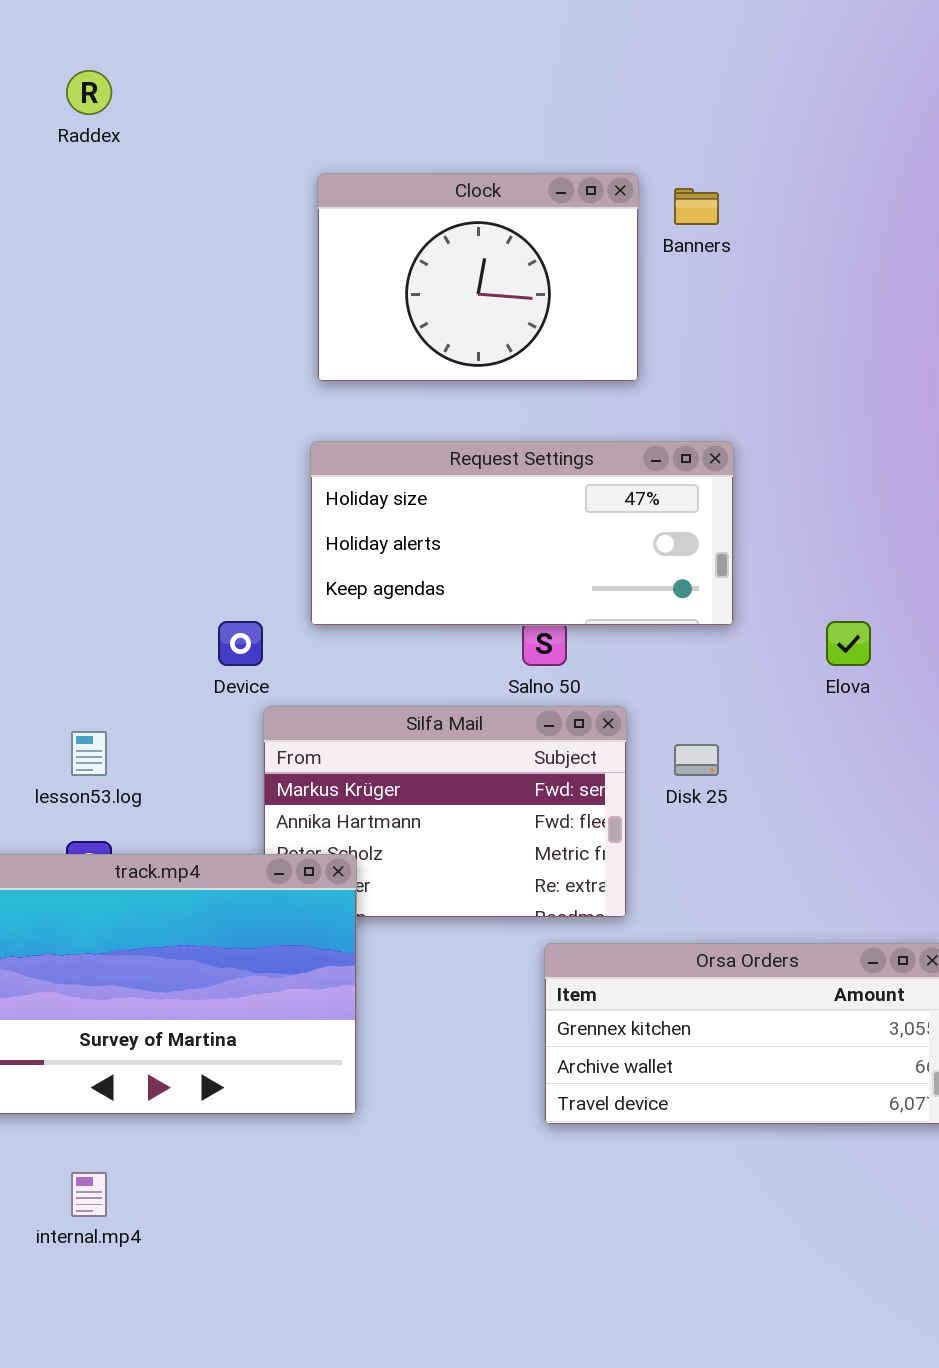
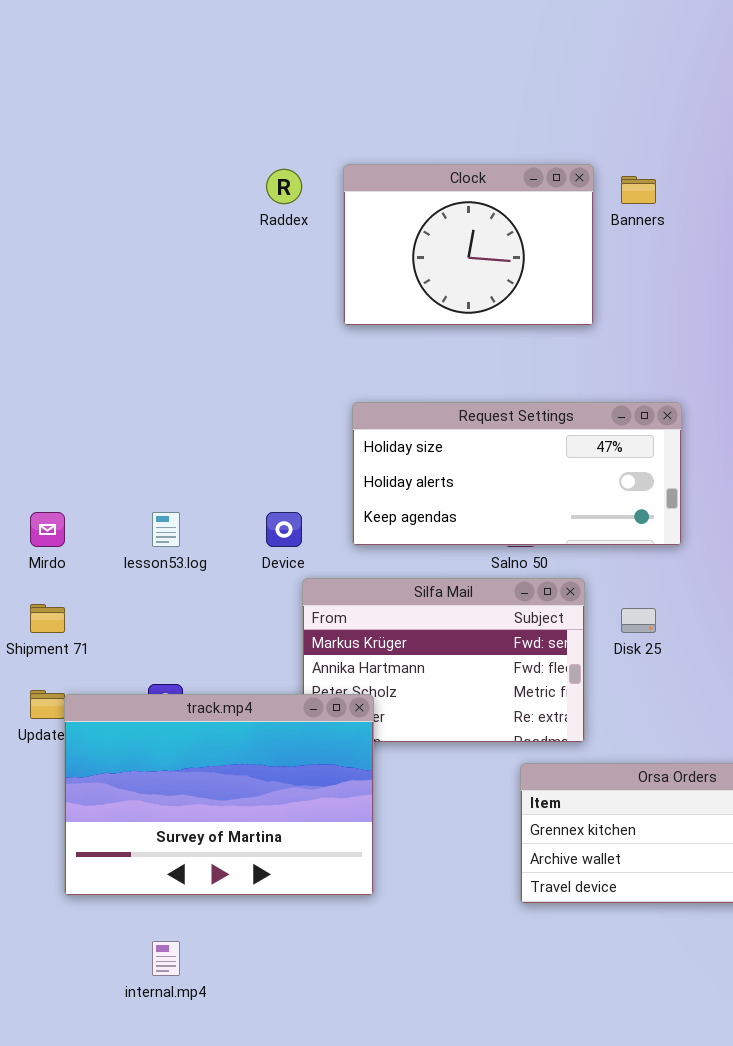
Raddex: [66,70,112,115] -> [266,169,302,204], moved
Request Settings: [310,441,734,626] -> [352,402,682,546], moved
lesson53.log: [71,731,107,776] -> [152,512,180,547], moved

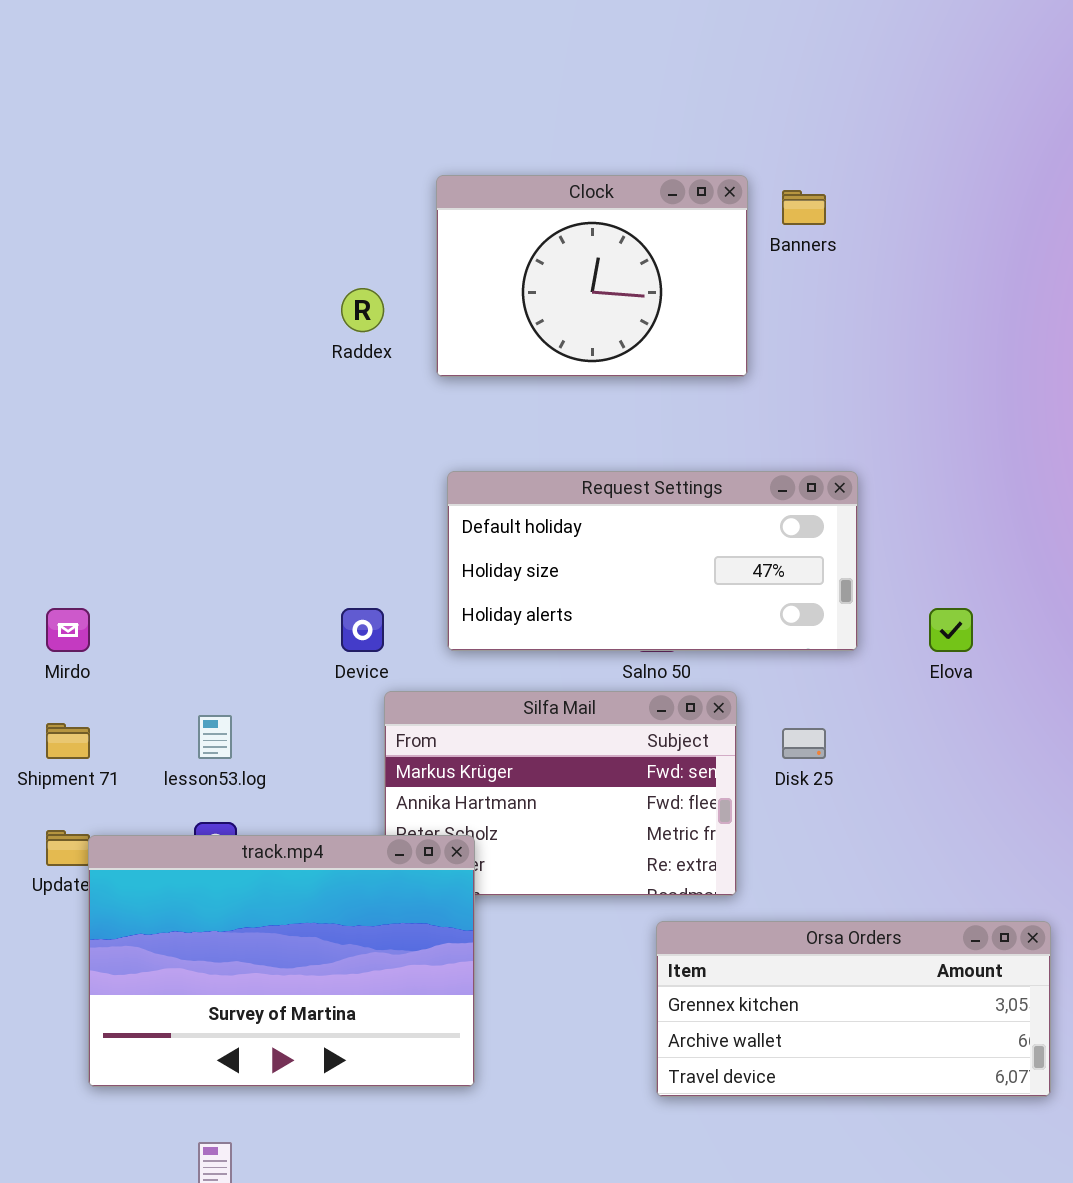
Raddex: [266,169,302,204] -> [341,288,384,332], moved
Request Settings: [352,402,682,546] -> [447,471,858,651], scrolled up 1 row
lesson53.log: [152,512,180,547] -> [198,715,232,759], moved

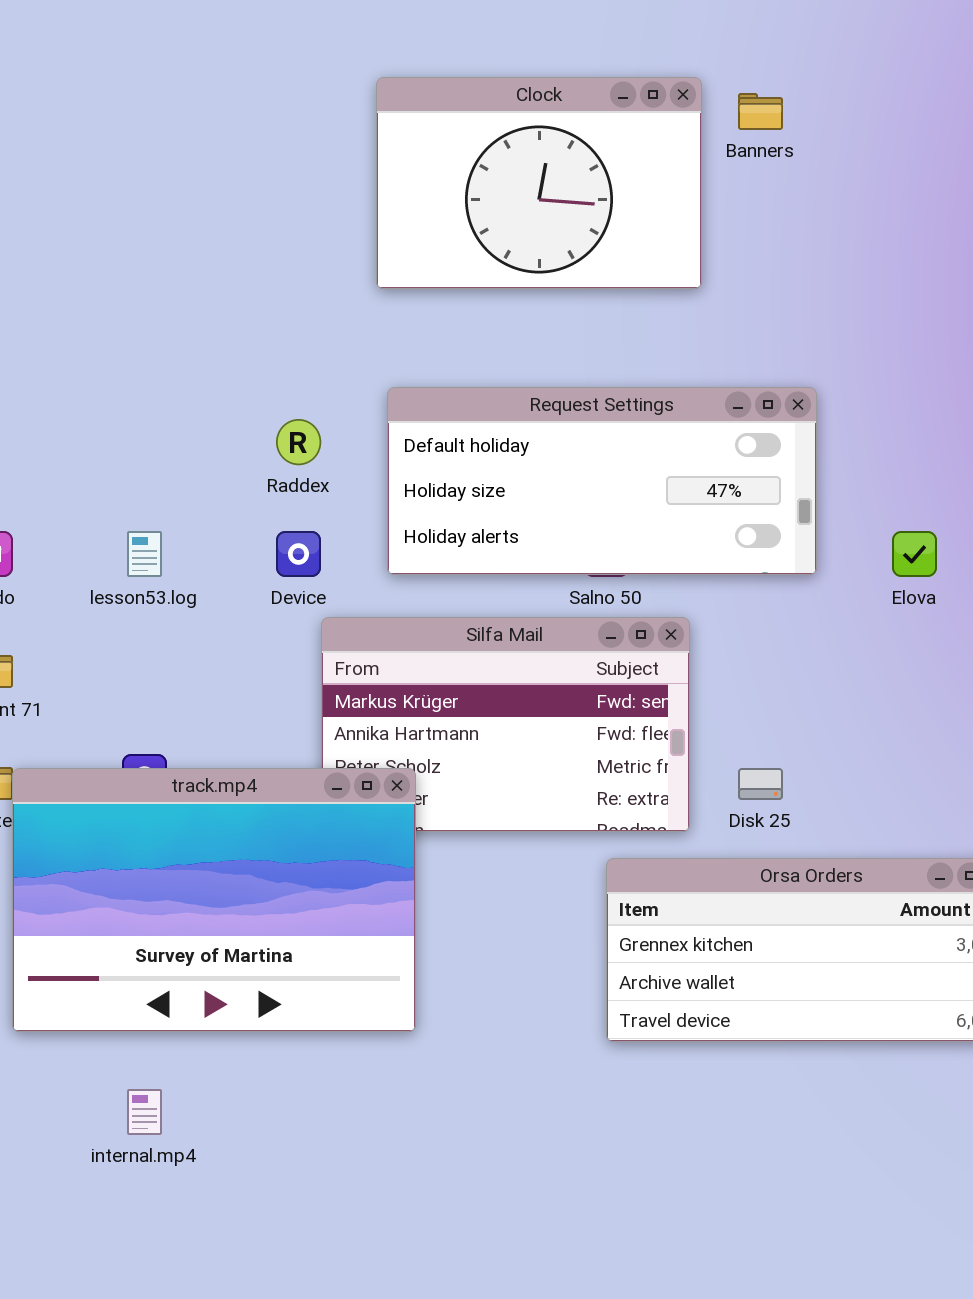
Raddex: [341,288,384,332] -> [276,419,321,465], moved
lesson53.log: [198,715,232,759] -> [127,531,162,577], moved
Disk 25: [782,728,826,759] -> [738,768,783,800], moved

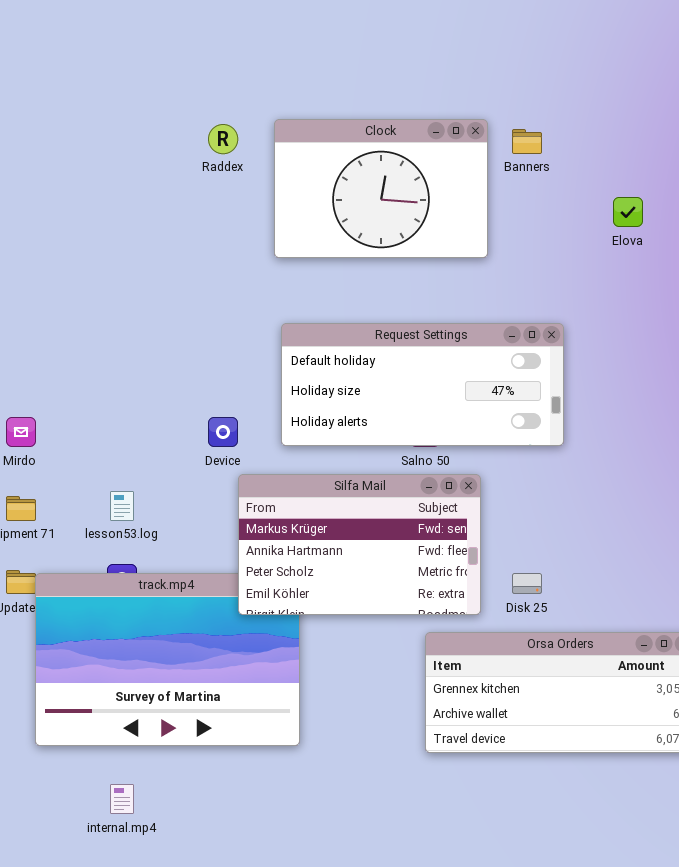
Raddex: [276,419,321,465] -> [208,124,238,154], moved
lesson53.log: [127,531,162,577] -> [110,491,134,521], moved
Elova: [892,531,937,577] -> [613,197,643,227], moved
Silfa Mail: [321,617,690,832] -> [238,474,481,615], raised

